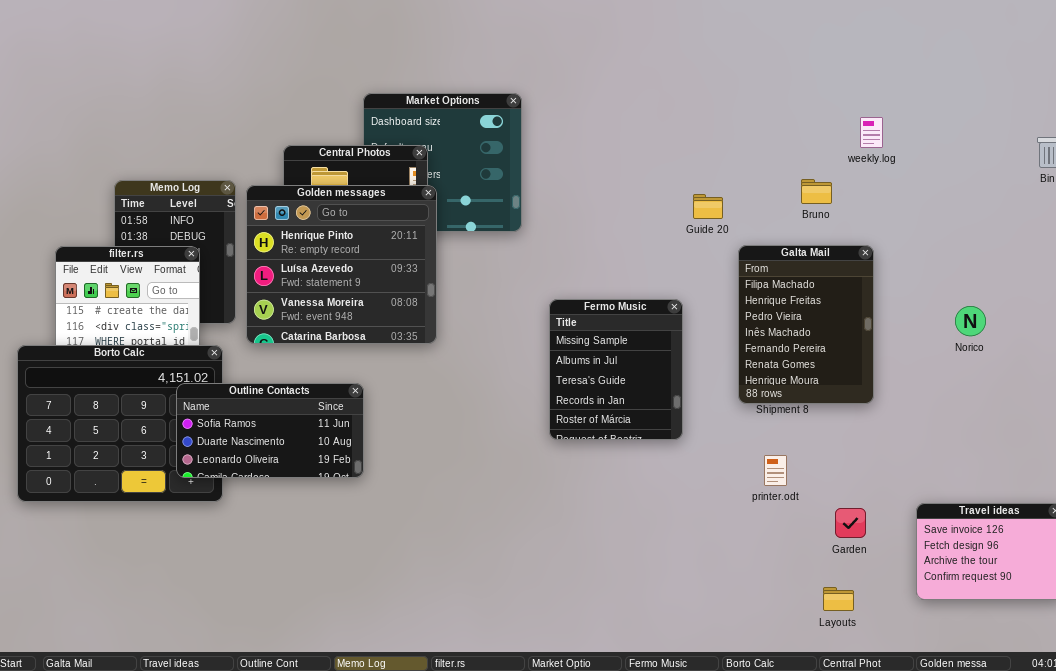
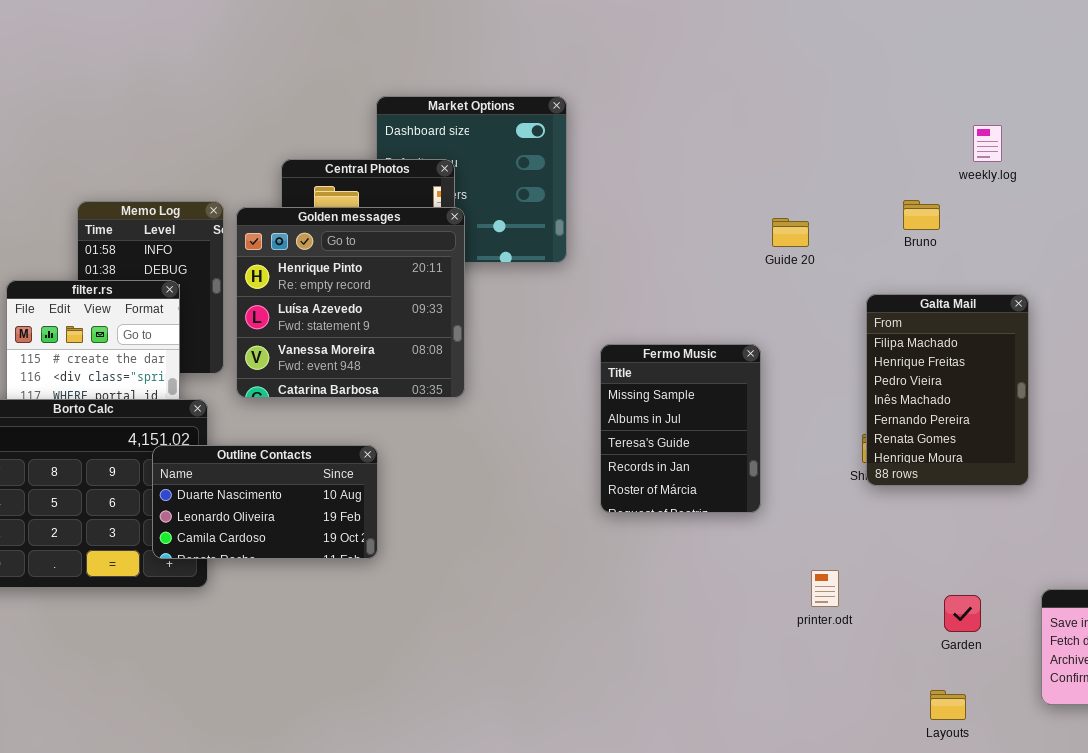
Galta Mail: [738,245,874,404] -> [866,294,1029,486], moved
Outline Contacts: [176,383,364,478] -> [152,445,378,559], scrolled down 1 row
printer.odt: [764,455,787,486] -> [811,570,839,607], moved

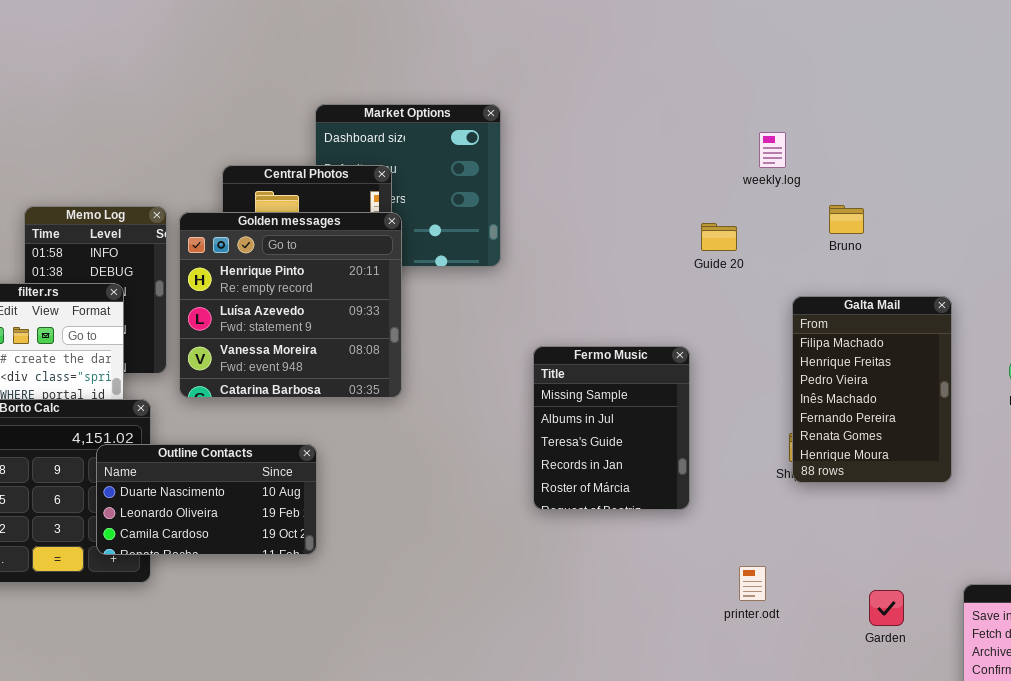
weekly.log: [973,125,1002,162] -> [759,132,786,168], moved

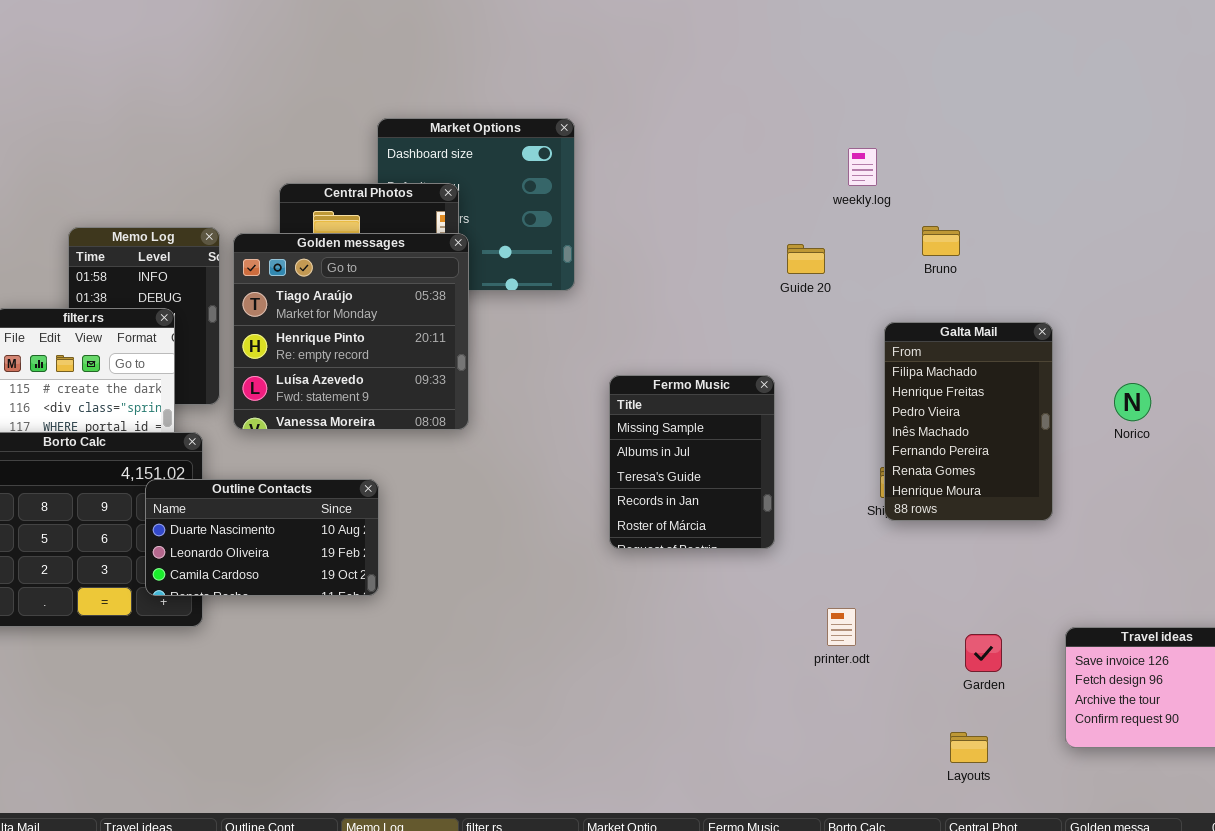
Golden messages: [179,212,402,398] -> [233,233,469,430], scrolled up 1 row

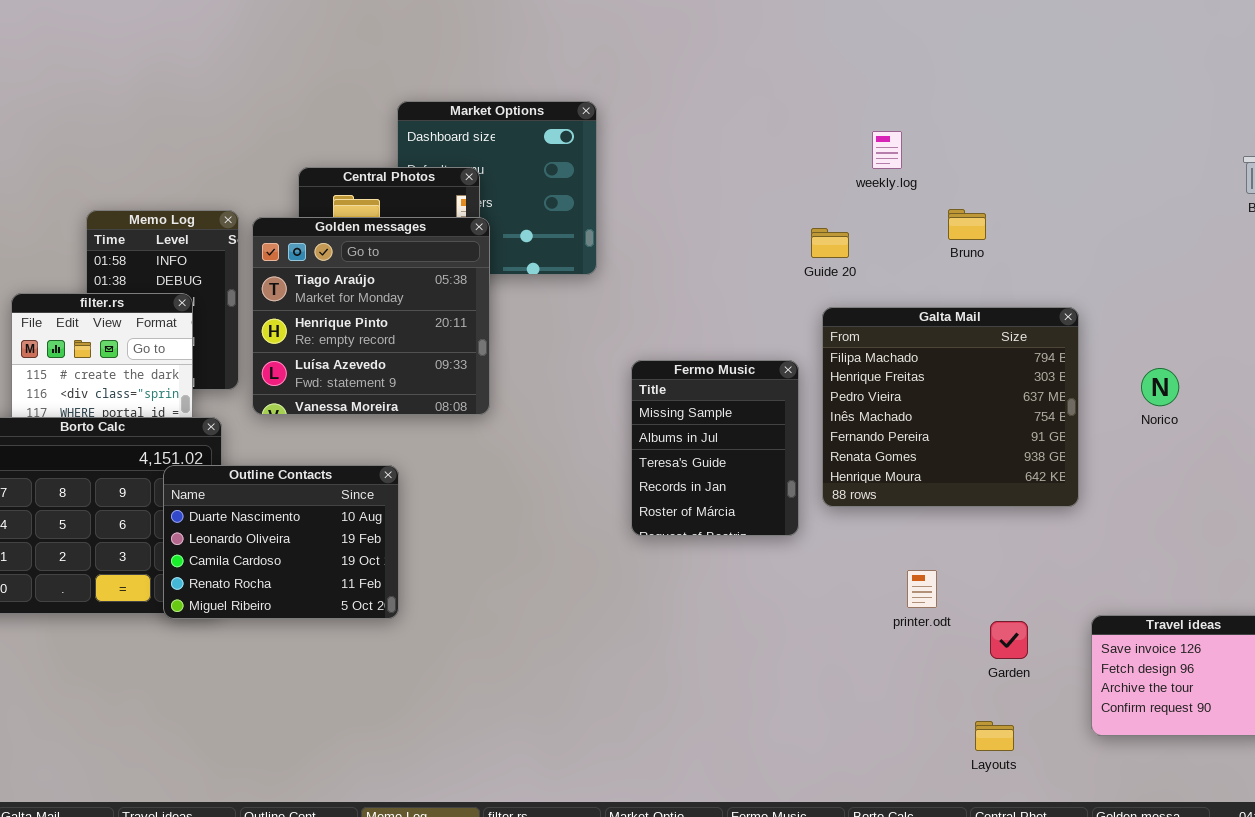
Galta Mail: [884,322,1053,521] -> [822,307,1079,507], resized
Outline Contacts: [145,479,379,596] -> [163,465,399,619], resized
printer.odt: [827,608,856,646] -> [907,570,937,608], moved

